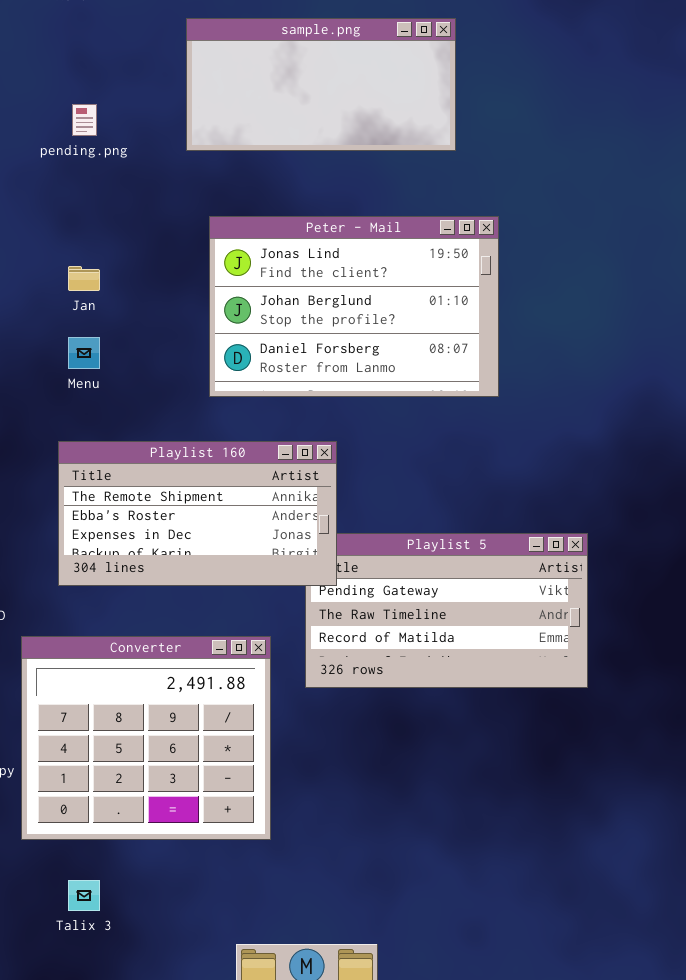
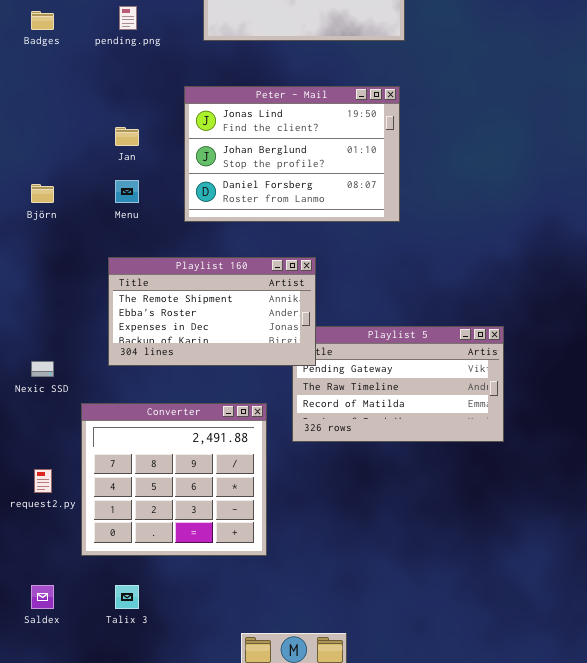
Peter - Mail: [209,216,499,397] -> [184,86,400,222], moved

